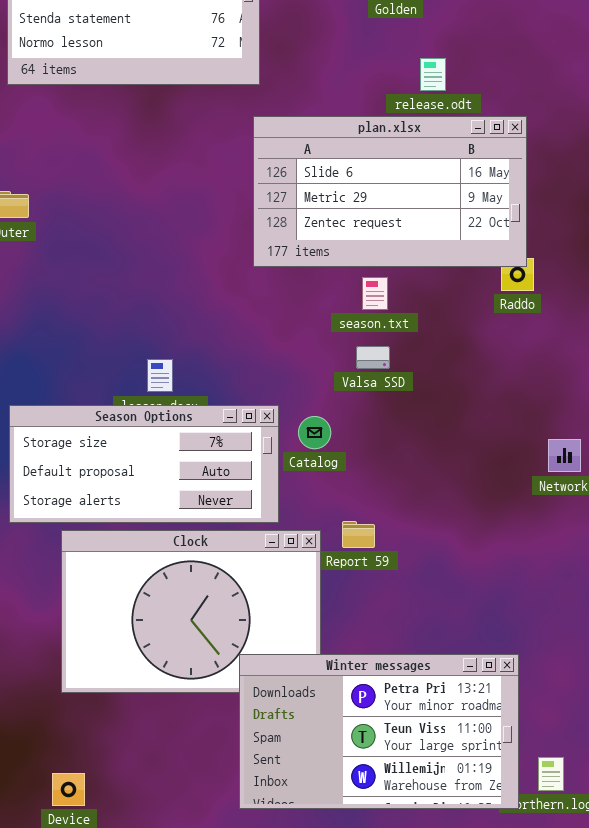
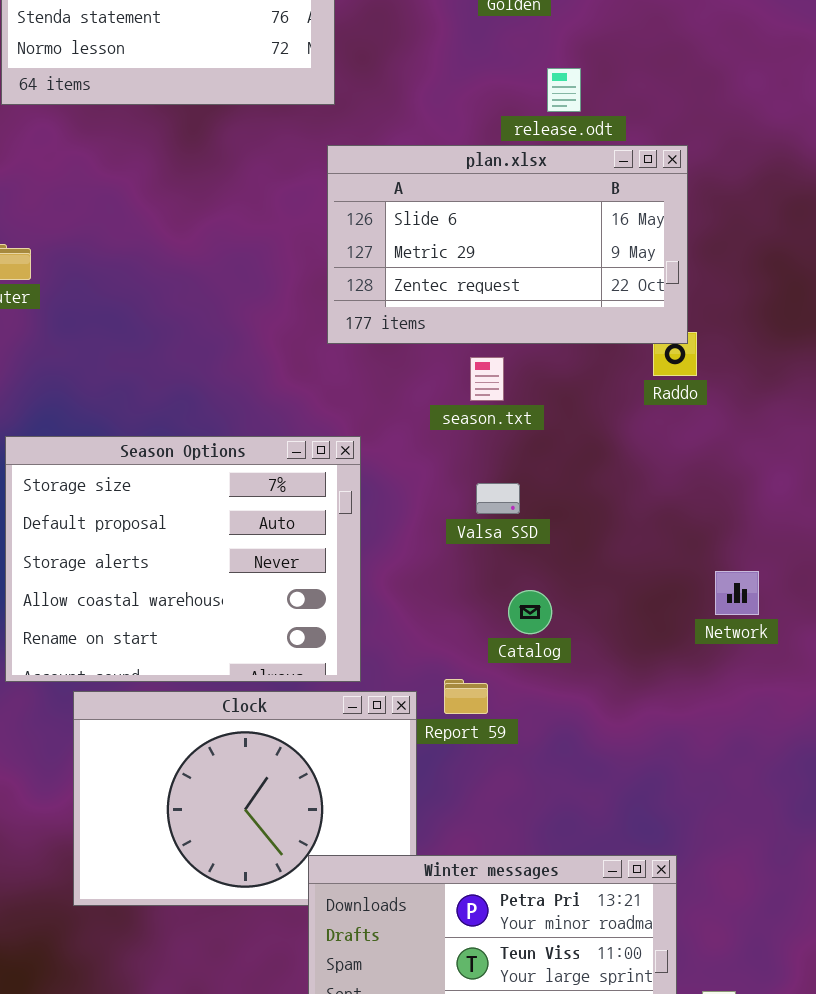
Valsa SSD: [356,346,390,369] -> [476,483,520,514], moved
Season Options: [9,405,279,523] -> [5,436,361,682], resized
Catalog: [298,416,331,449] -> [508,590,552,634], moved

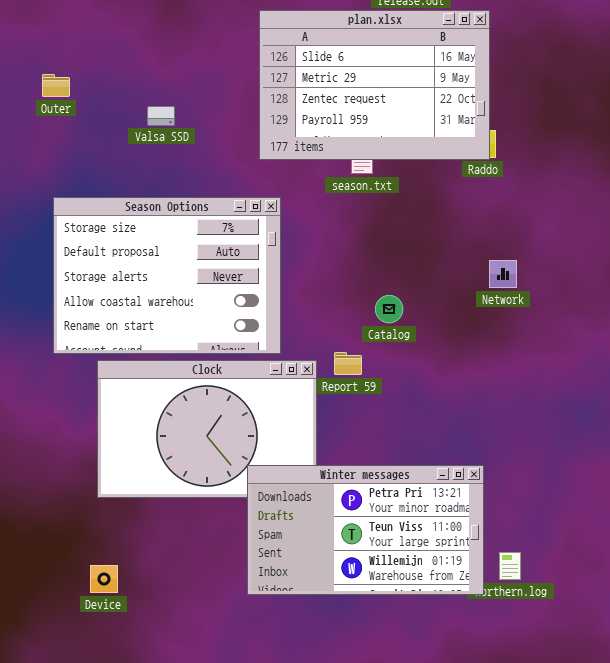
plan.xlsx: [327,145,688,344] -> [259,10,490,160], resized
Valsa SSD: [476,483,520,514] -> [147,106,175,126], moved
Network: [715,571,759,615] -> [489,260,517,288], moved

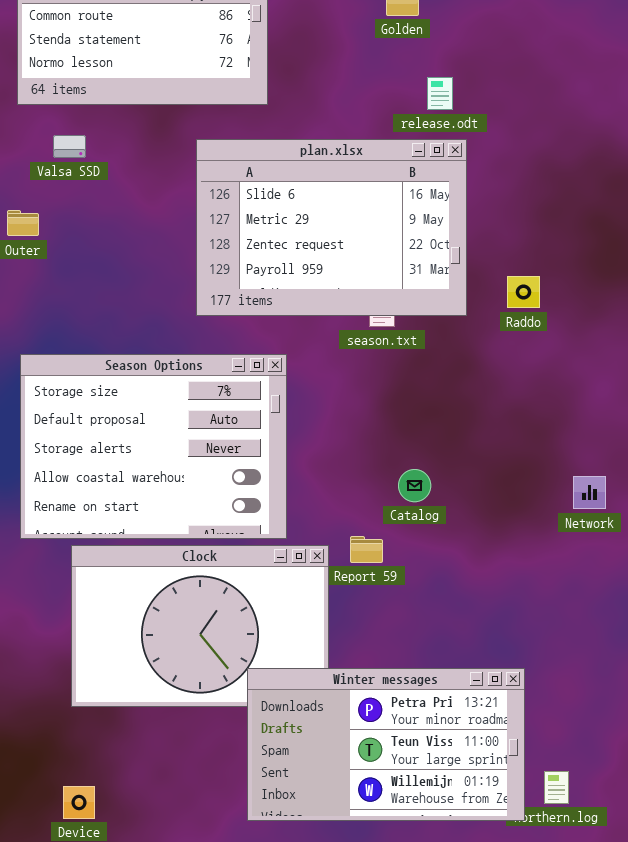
plan.xlsx: [259,10,490,160] -> [196,139,467,316], moved
Valsa SSD: [147,106,175,126] -> [53,135,86,158], moved
Network: [489,260,517,288] -> [573,476,606,509], moved

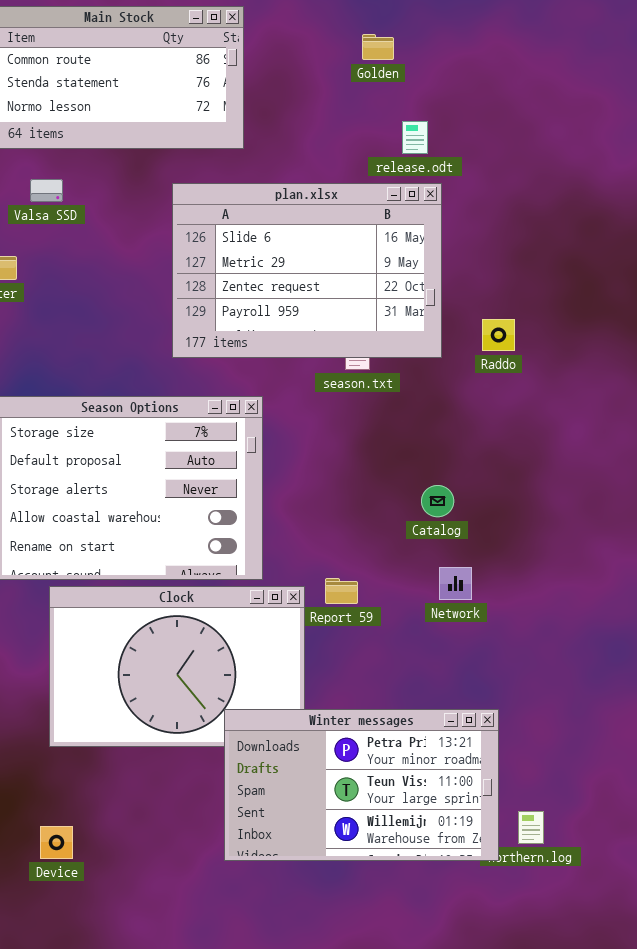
Catalog: [398,469,431,502] -> [421,485,454,517], moved
Network: [573,476,606,509] -> [439,567,472,600], moved

